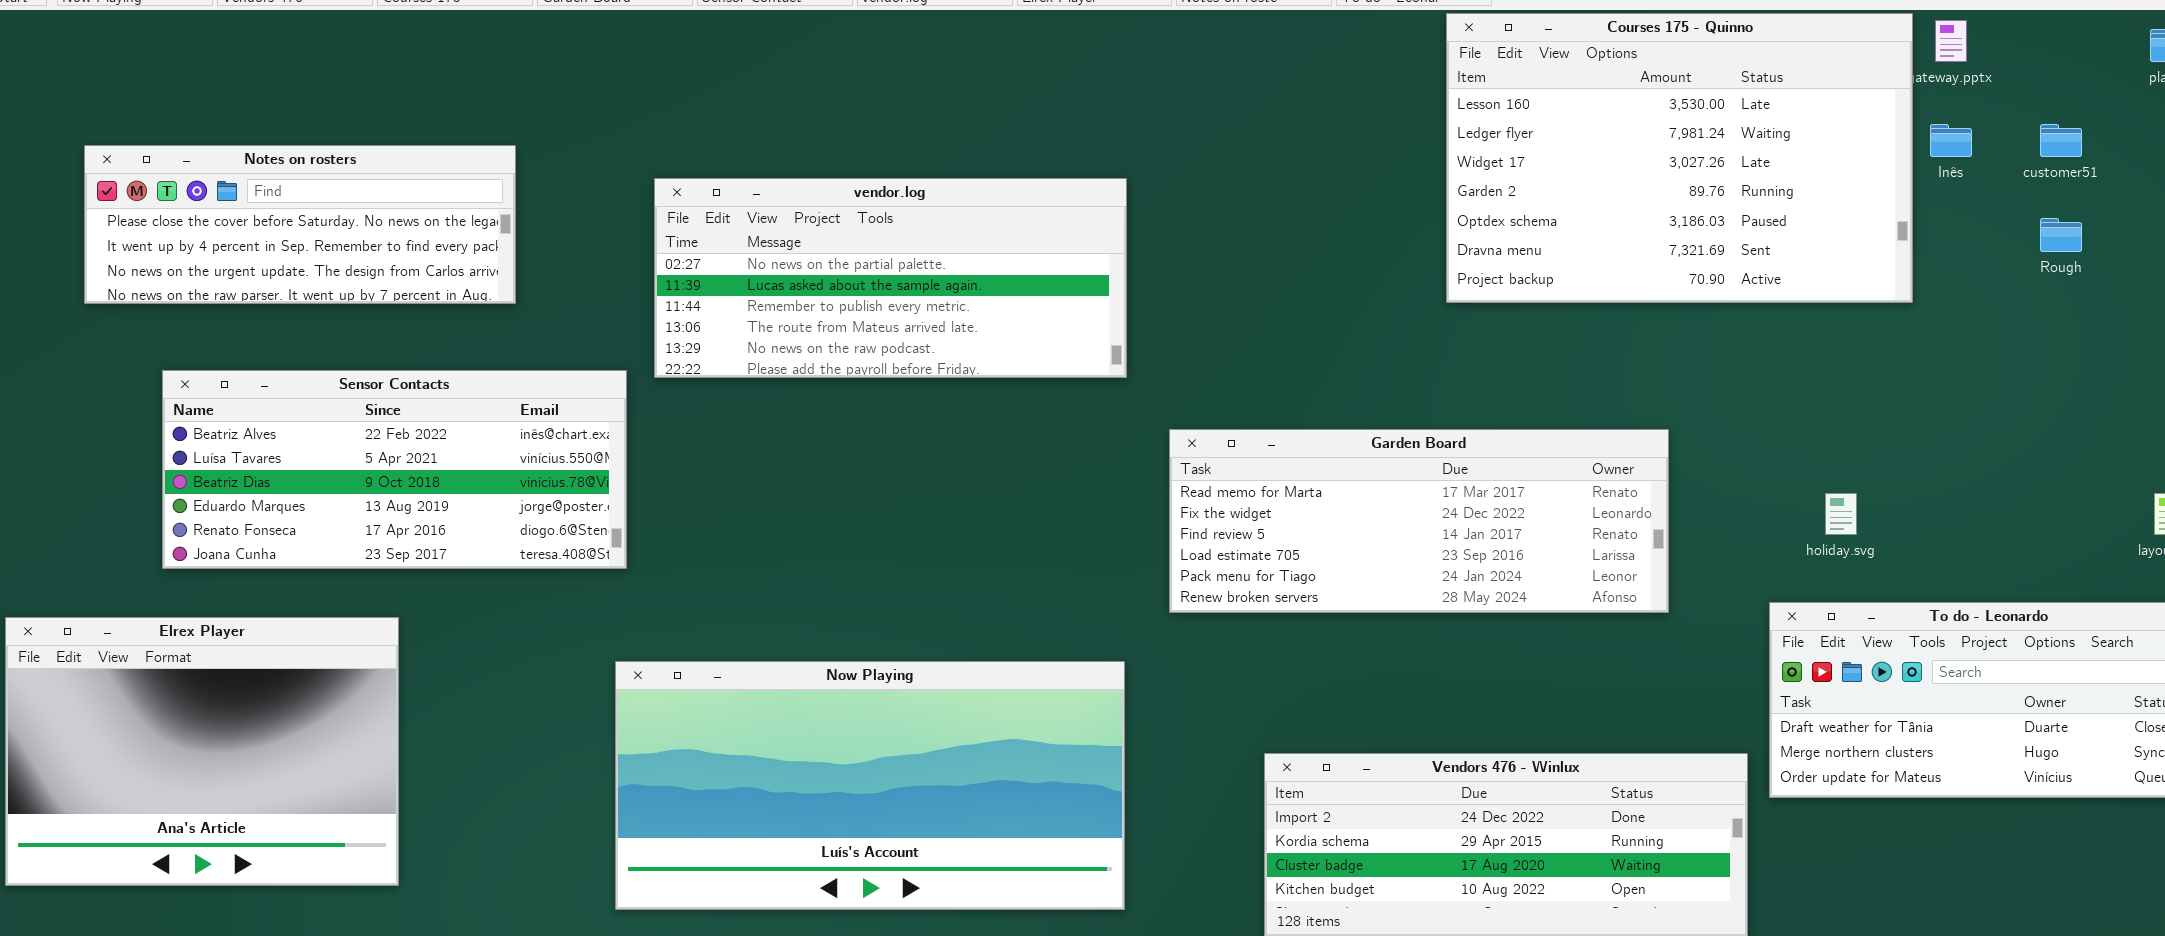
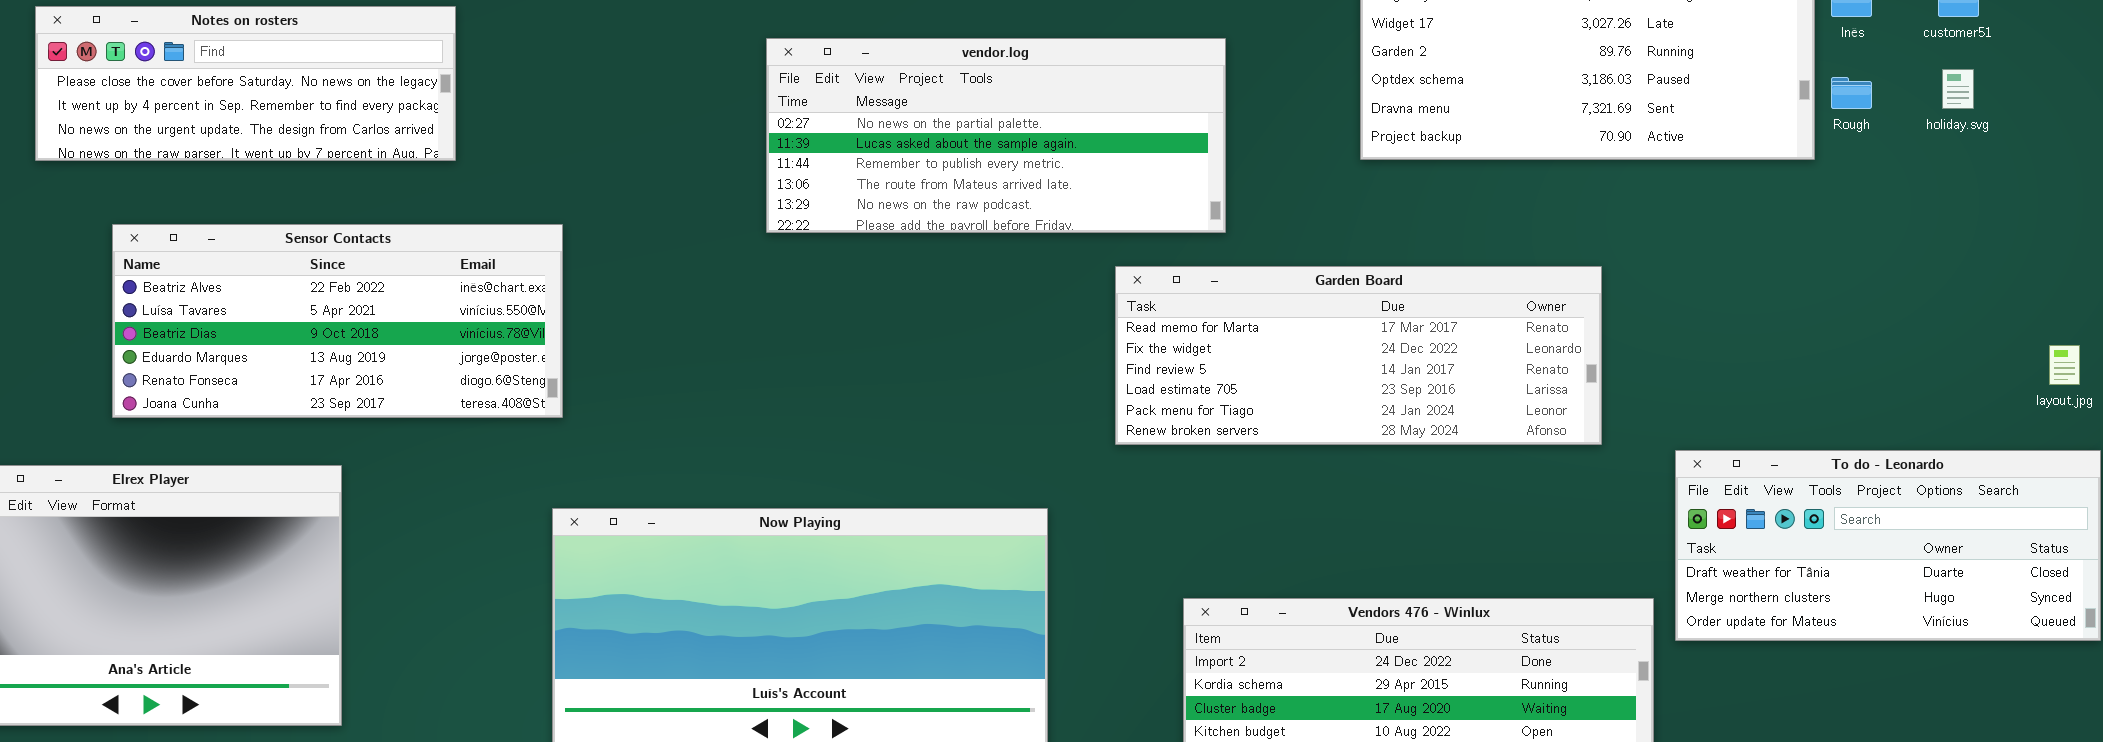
vendor.log: [654,178,1127,378] -> [766,38,1226,233], moved
Rough: [2040,218,2082,252] -> [1831,77,1872,109], moved
Garden Board: [1169,429,1669,613] -> [1115,266,1602,445], moved
holiday.svg: [1825,493,1857,535] -> [1942,69,1974,109], moved

